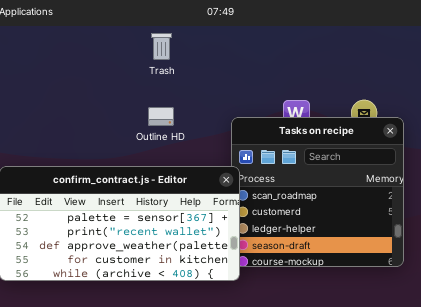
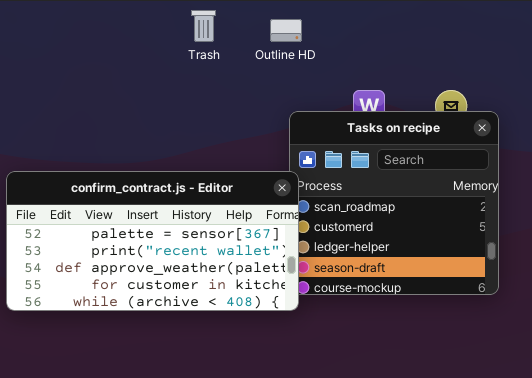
Outline HD: [148,107,174,126] -> [270,19,302,42], moved

